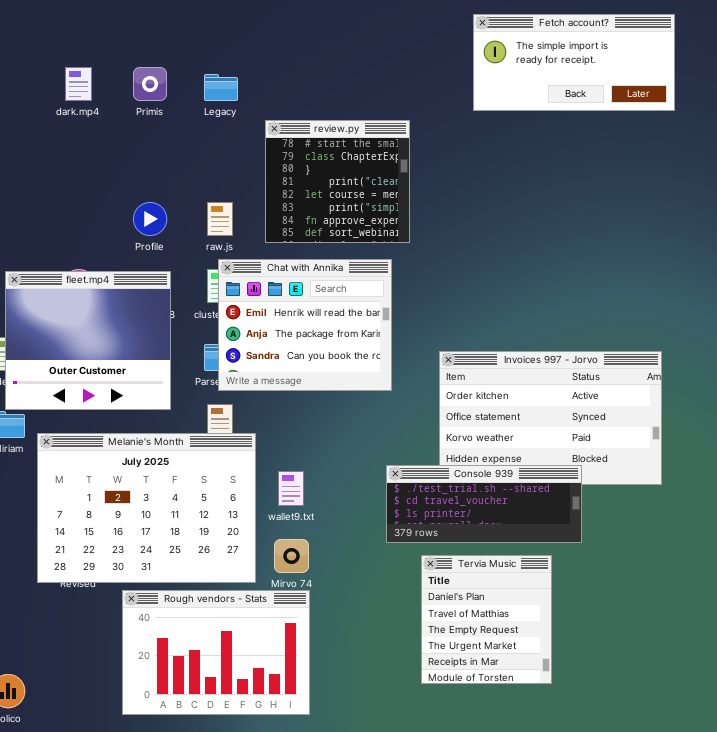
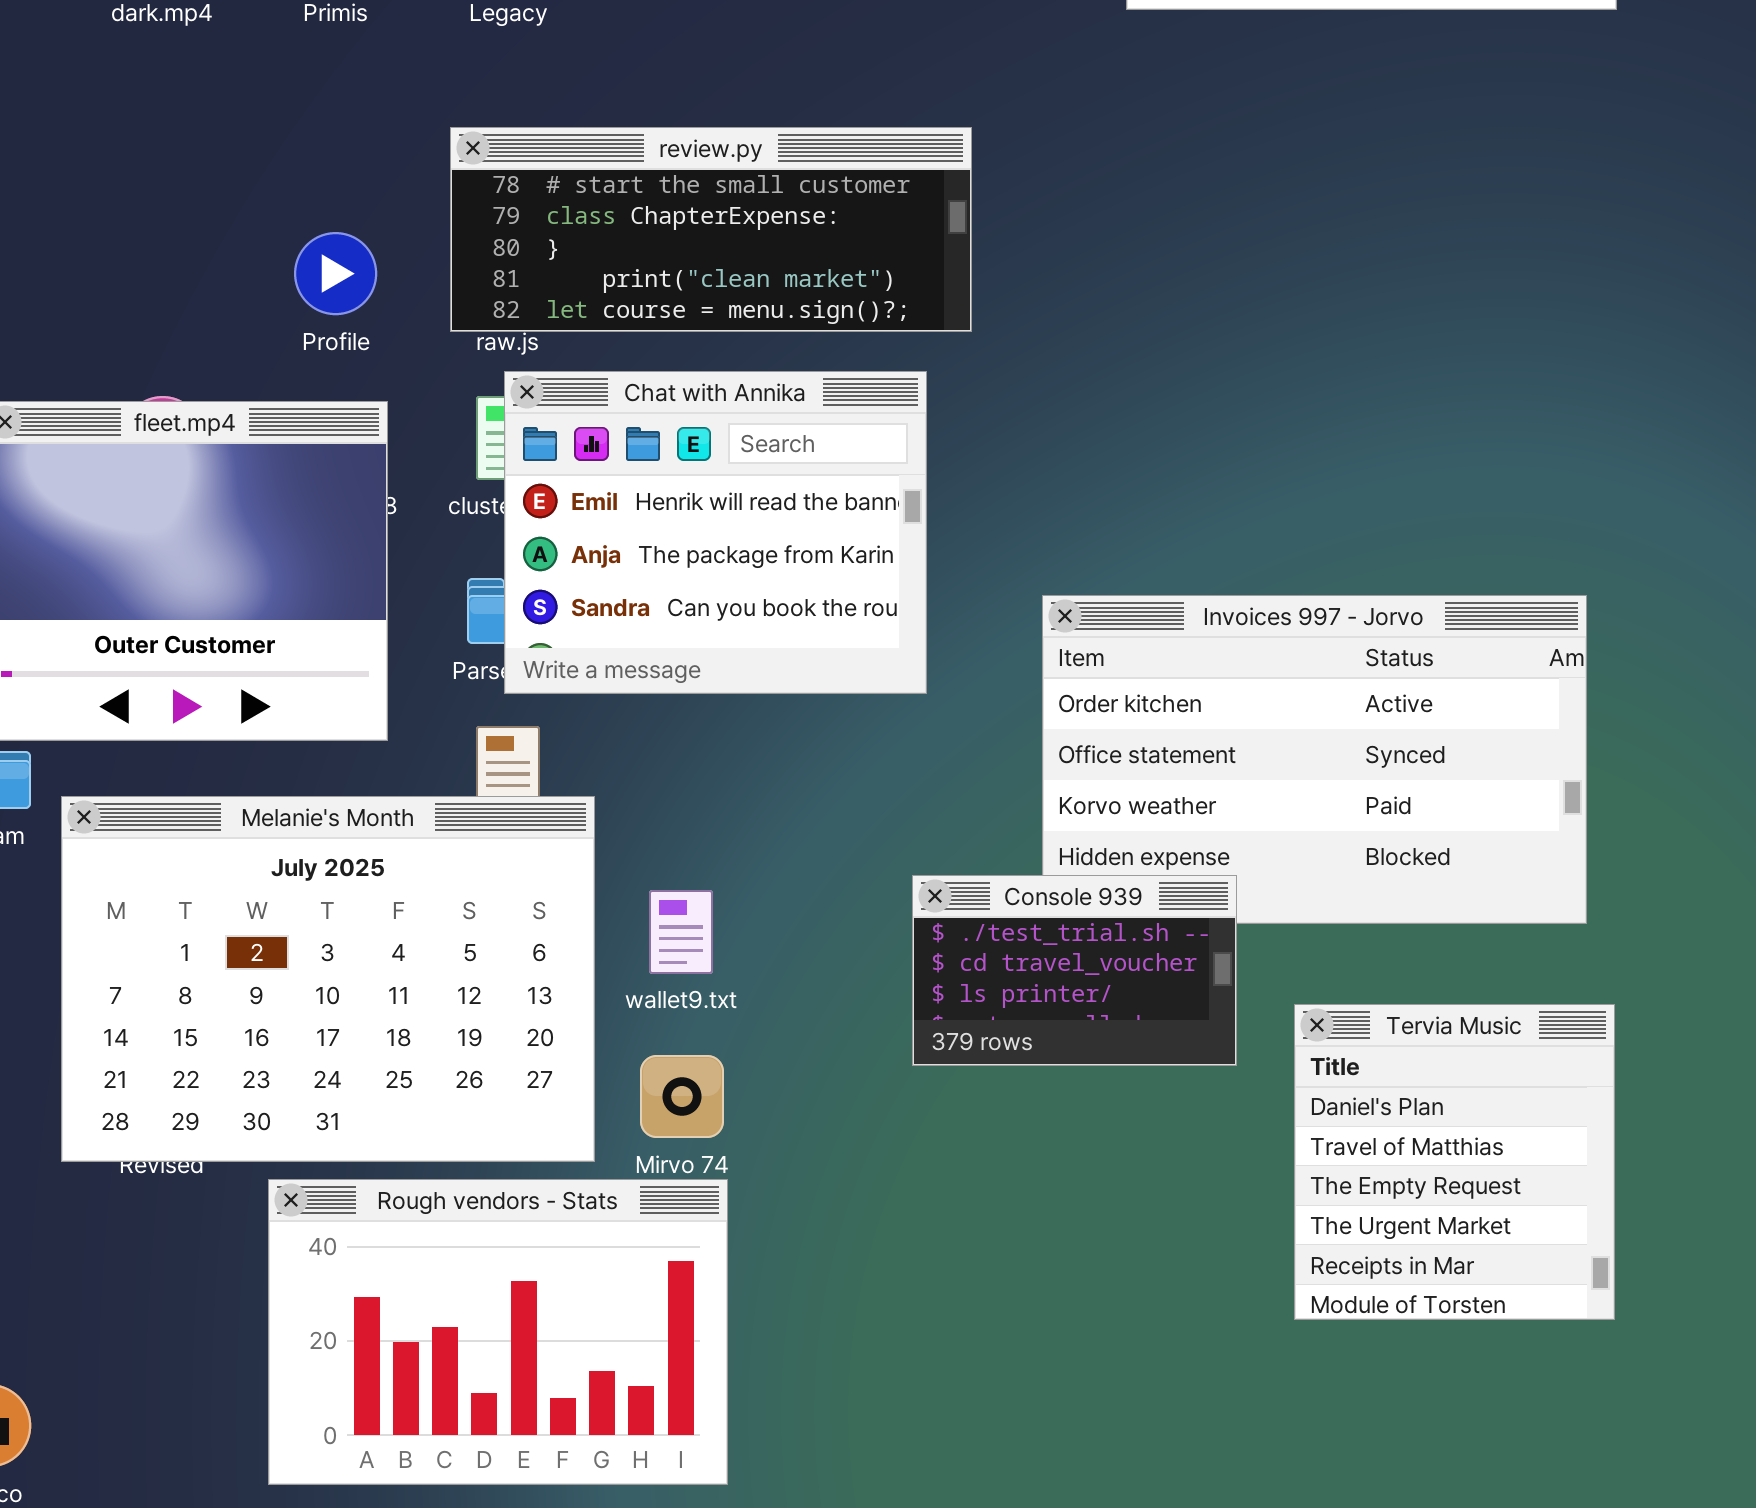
review.py: [265,120,410,243] -> [450,127,972,332], resized
Console 939: [386,465,582,543] -> [912,875,1237,1066], resized
Tervia Music: [421,555,552,684] -> [1294,1004,1615,1320], moved

